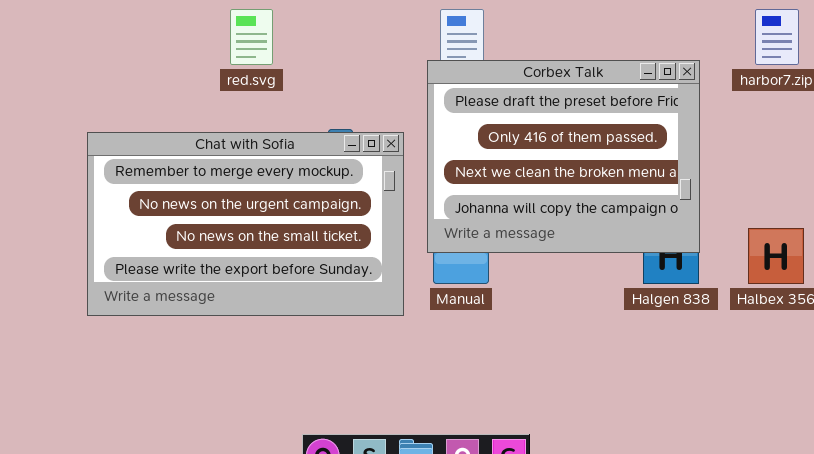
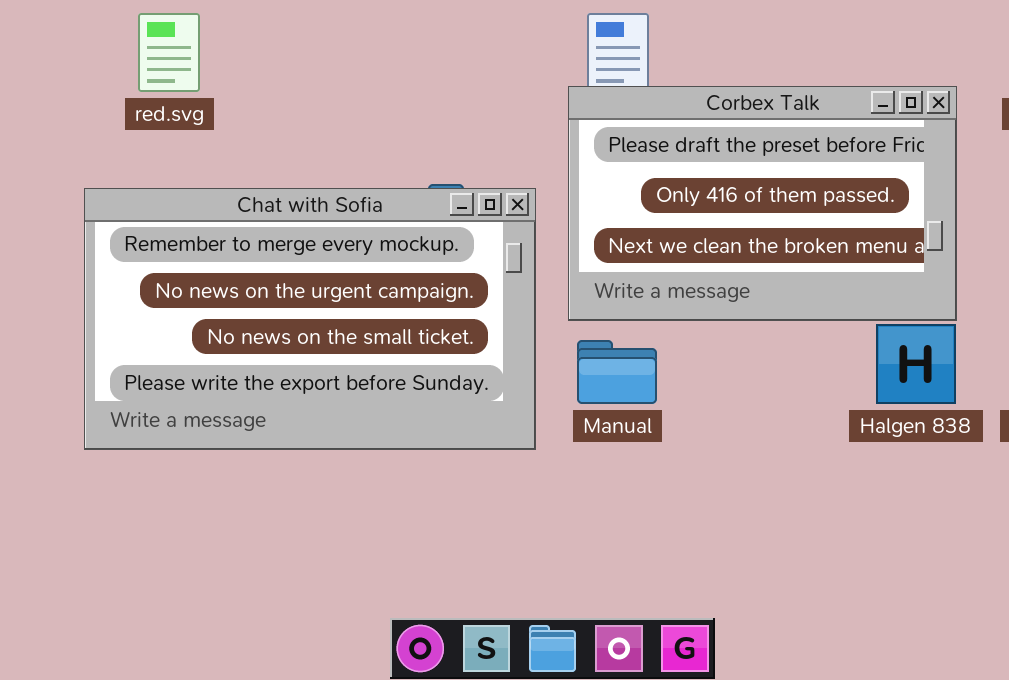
red.svg: [230,9,273,65] -> [138,13,200,92], moved
Corbex Talk: [427,60,700,253] -> [568,86,957,321], resized

